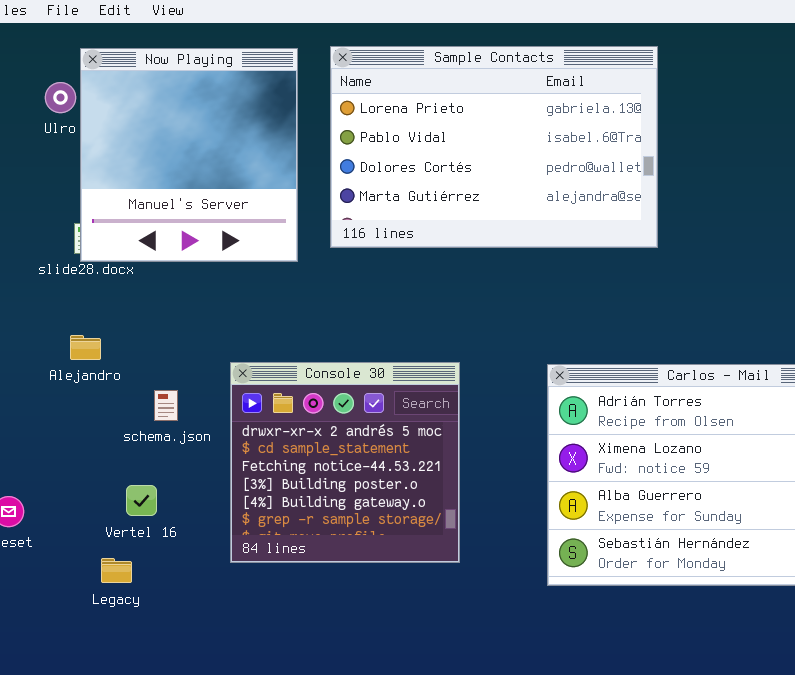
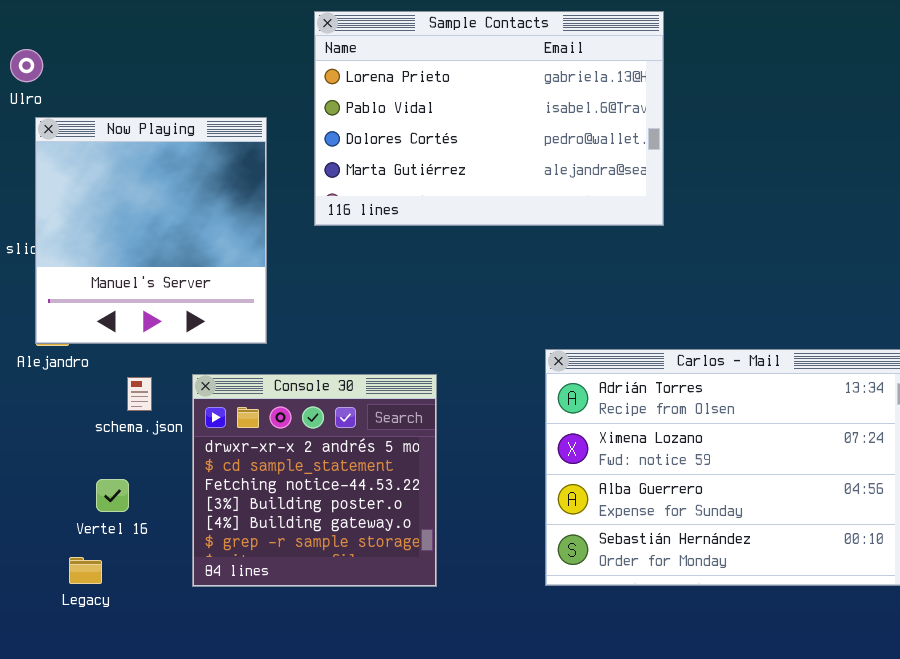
Now Playing: [80,48,298,262] -> [35,117,267,344], moved
Console 30: [230,362,460,563] -> [192,374,437,587], moved

